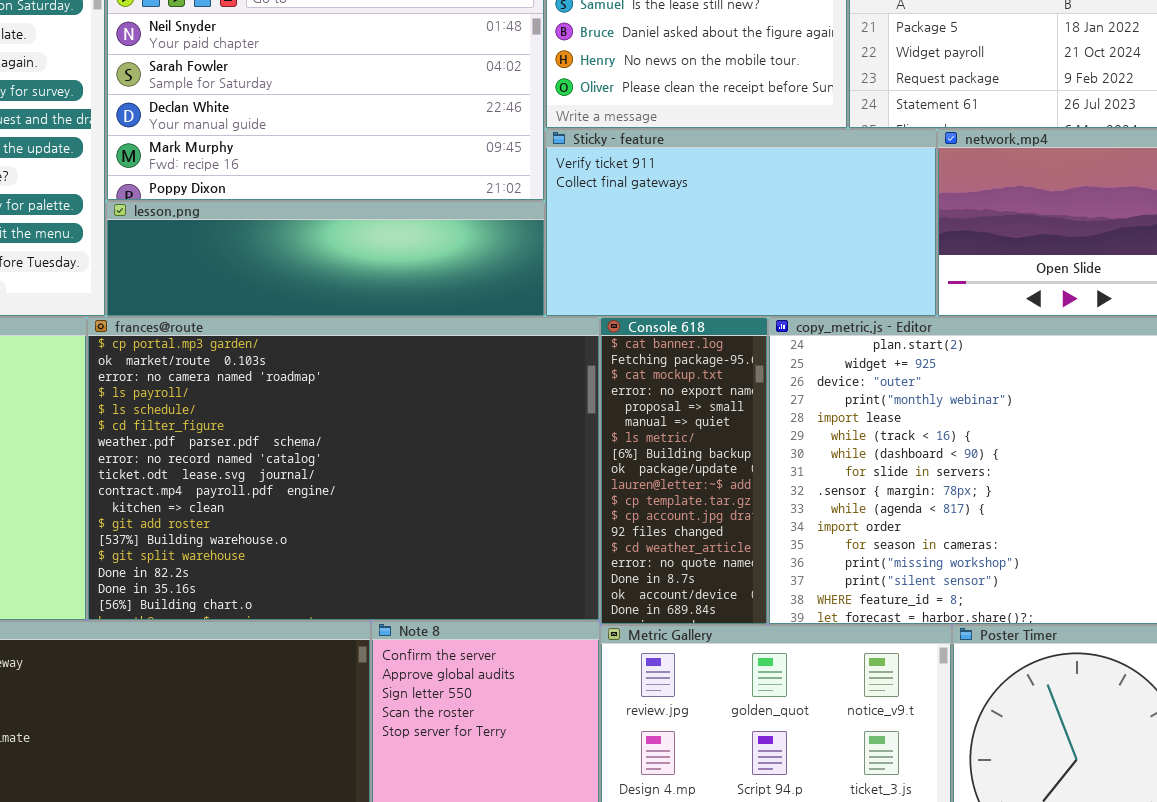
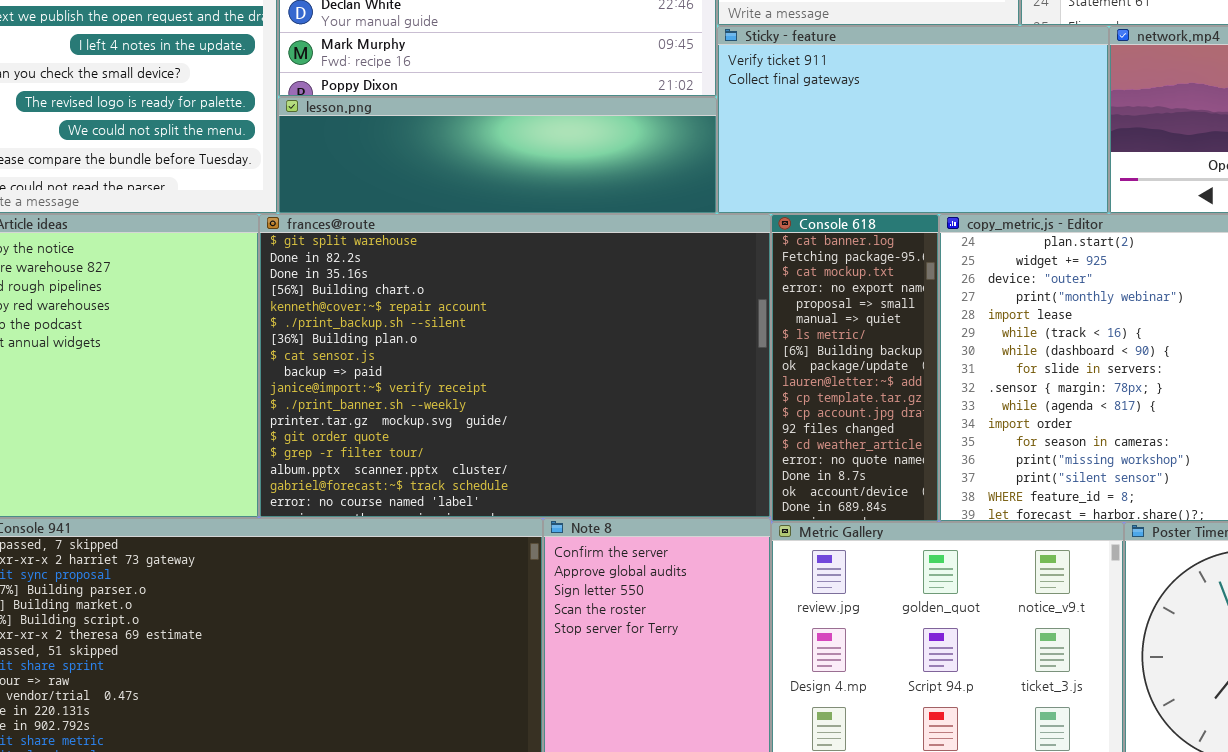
frances@route: [87,317,600,621] -> [259,214,771,518], scrolled down 13 rows

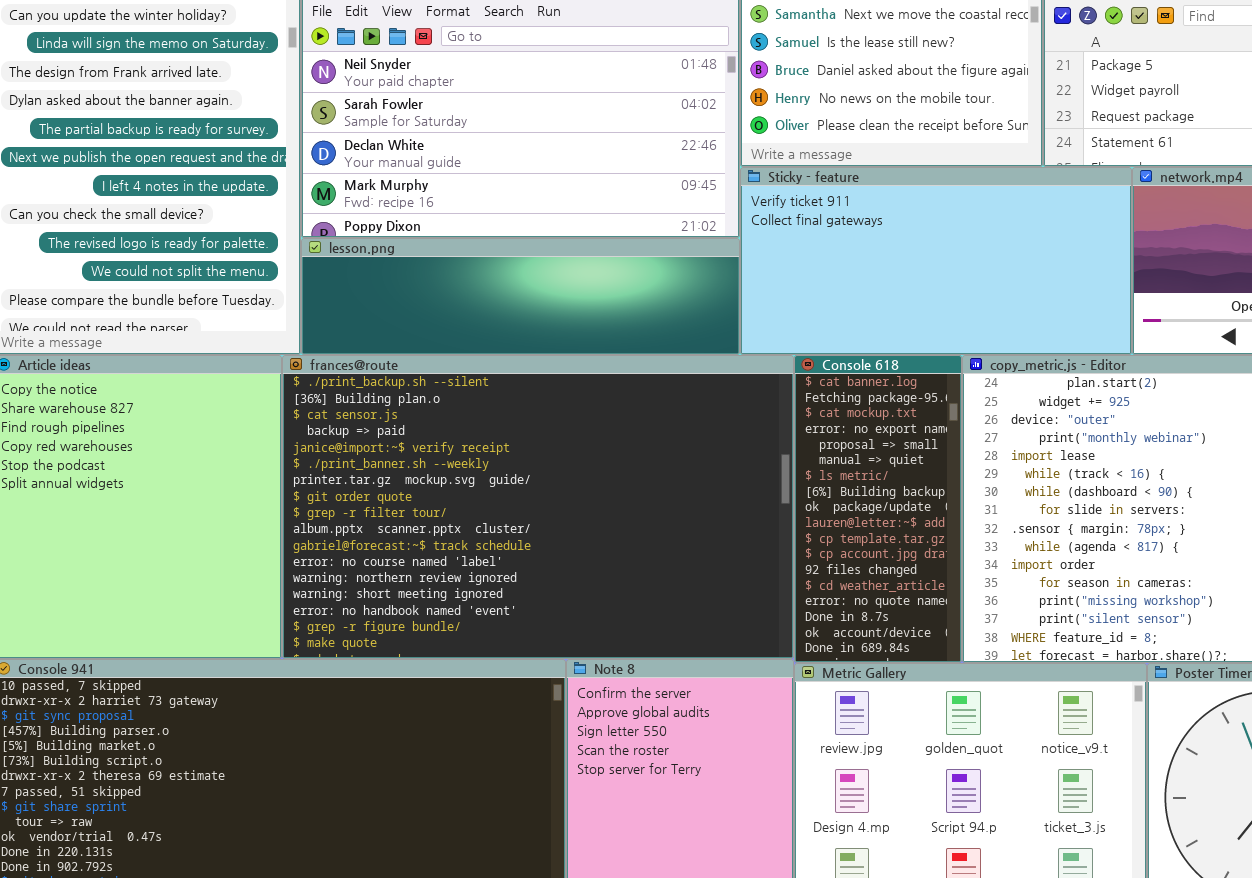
frances@route: [259,214,771,518] -> [282,355,794,659], scrolled down 5 rows

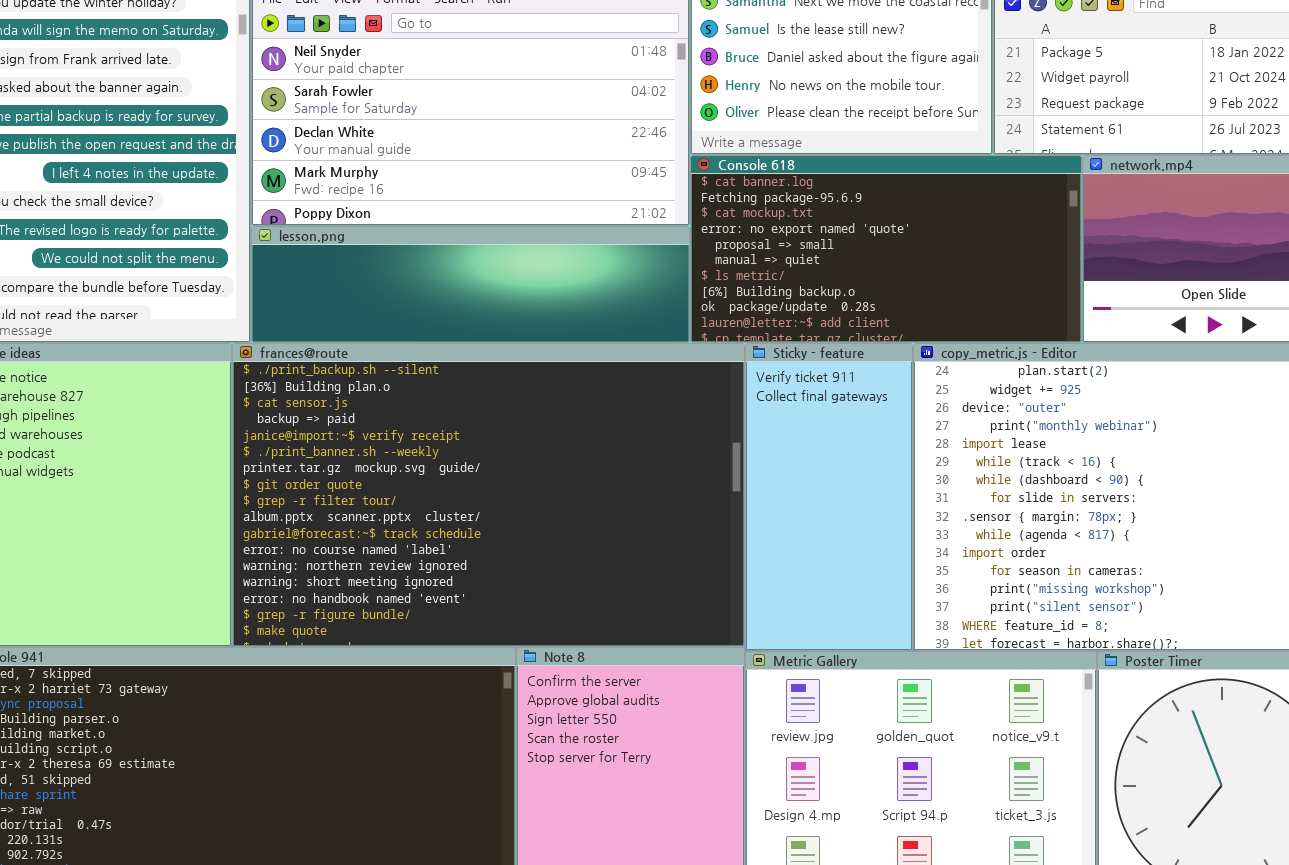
Sticky - feature: [740,167,1132,355] -> [745,343,913,651], moved, resized
Console 618: [794,355,962,663] -> [690,155,1082,343], moved, resized

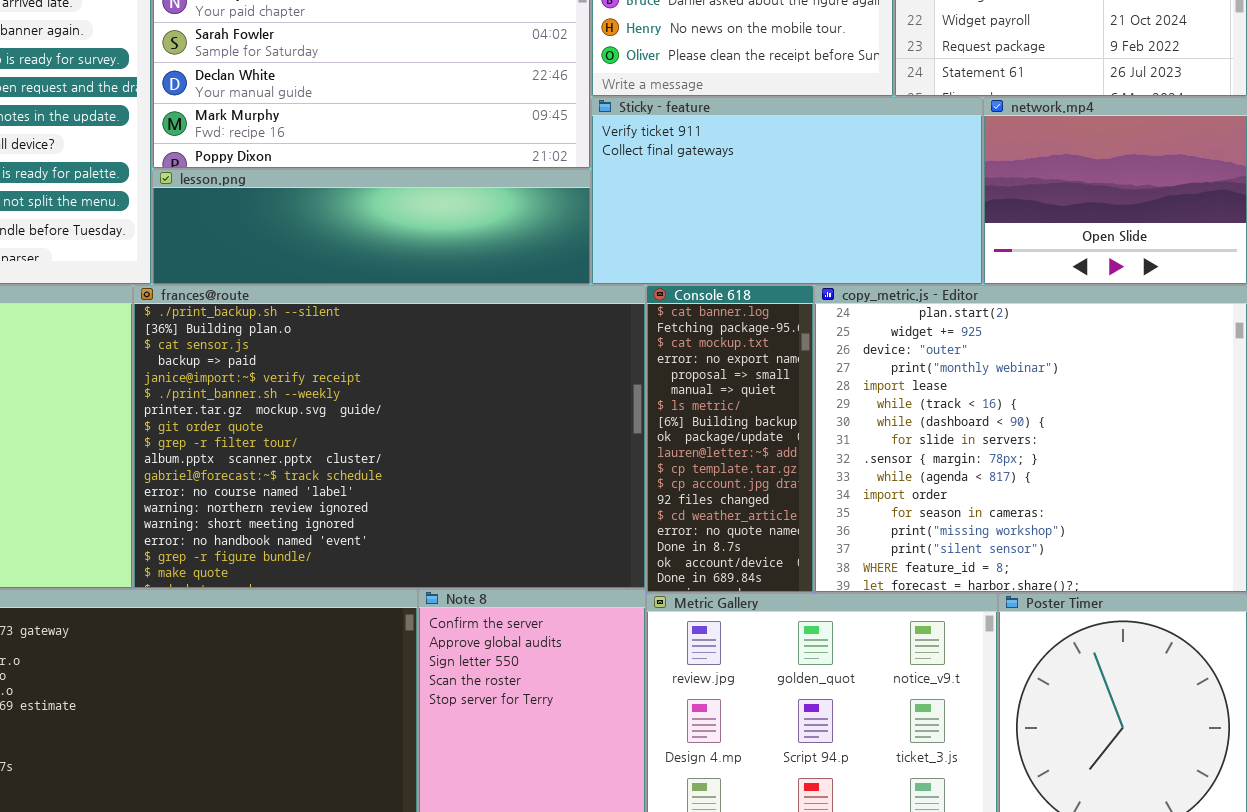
Console 618: [690,155,1082,343] -> [646,285,814,593], moved, resized
Sticky - feature: [745,343,913,651] -> [591,97,983,285], moved, resized

